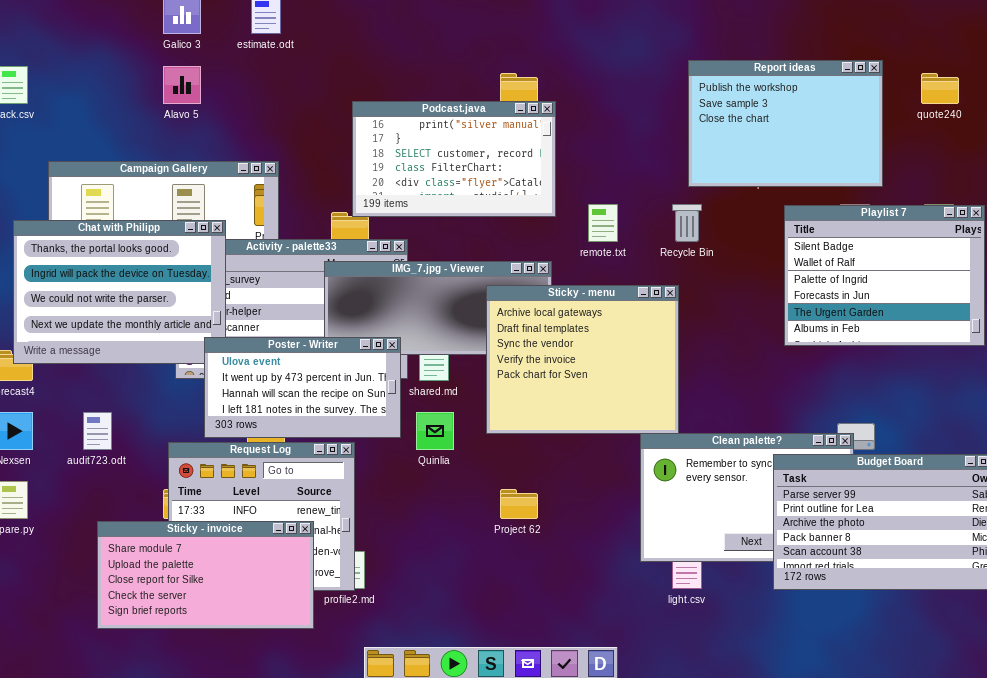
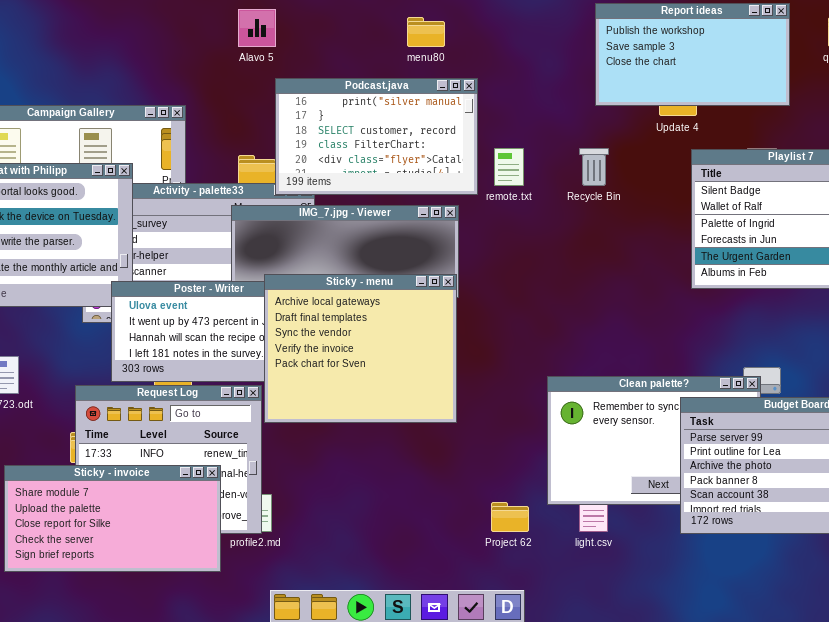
Report ideas: [688,60,883,187] -> [595,3,790,106], resized
Alavo 5: [163,66,201,104] -> [238,9,276,47], moved
Podcast.java: [352,101,556,217] -> [275,78,478,195], moved
Sticky - menu: [486,285,679,434] -> [264,274,457,423], moved
Project 62: [500,489,538,519] -> [491,502,529,532], moved

